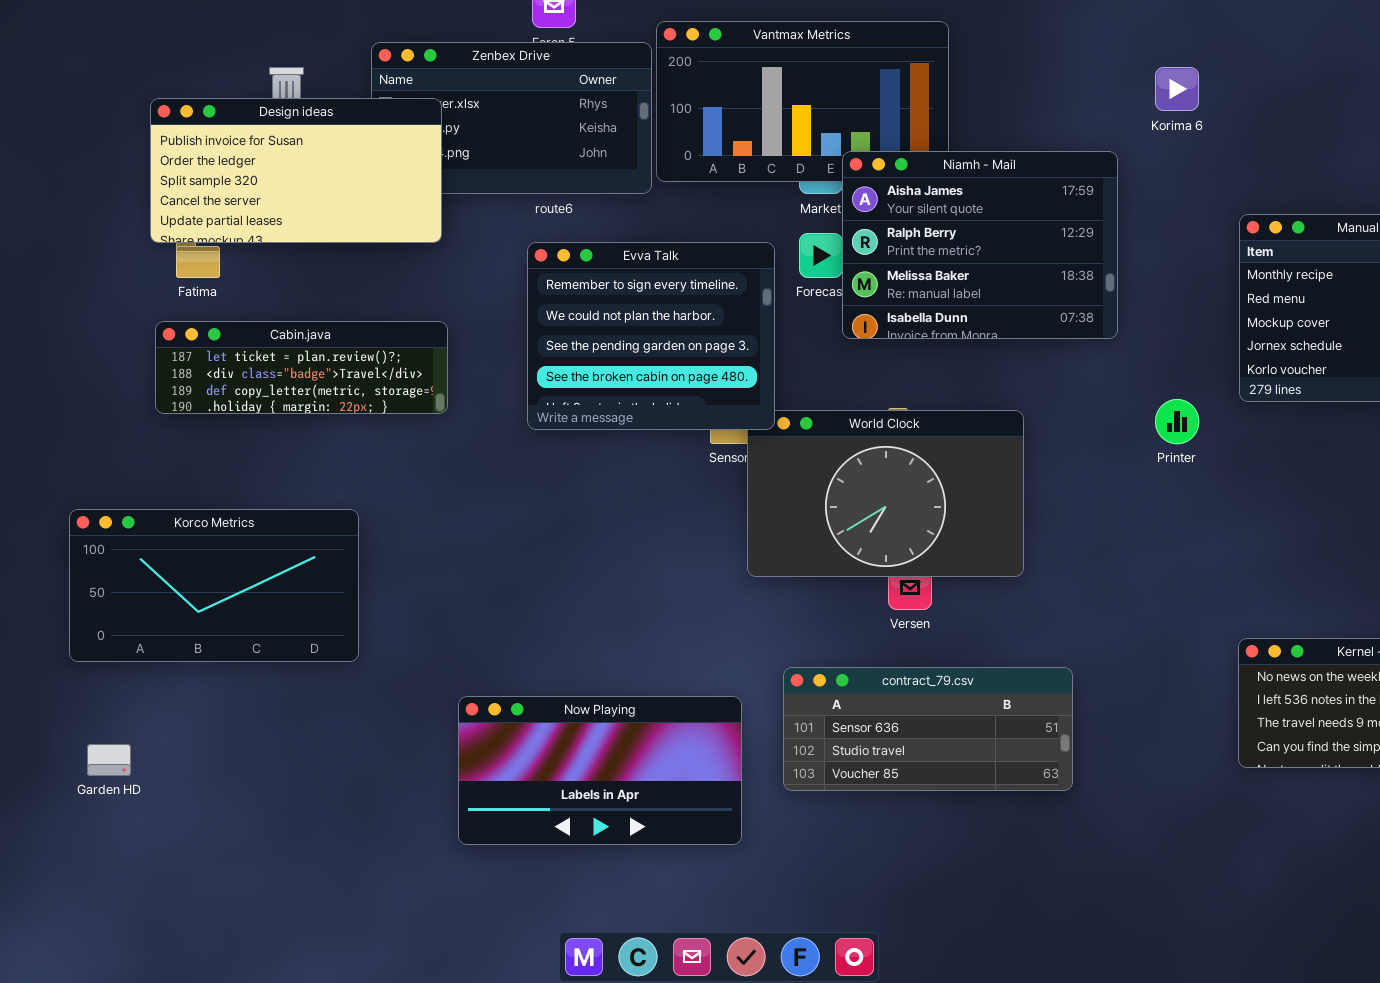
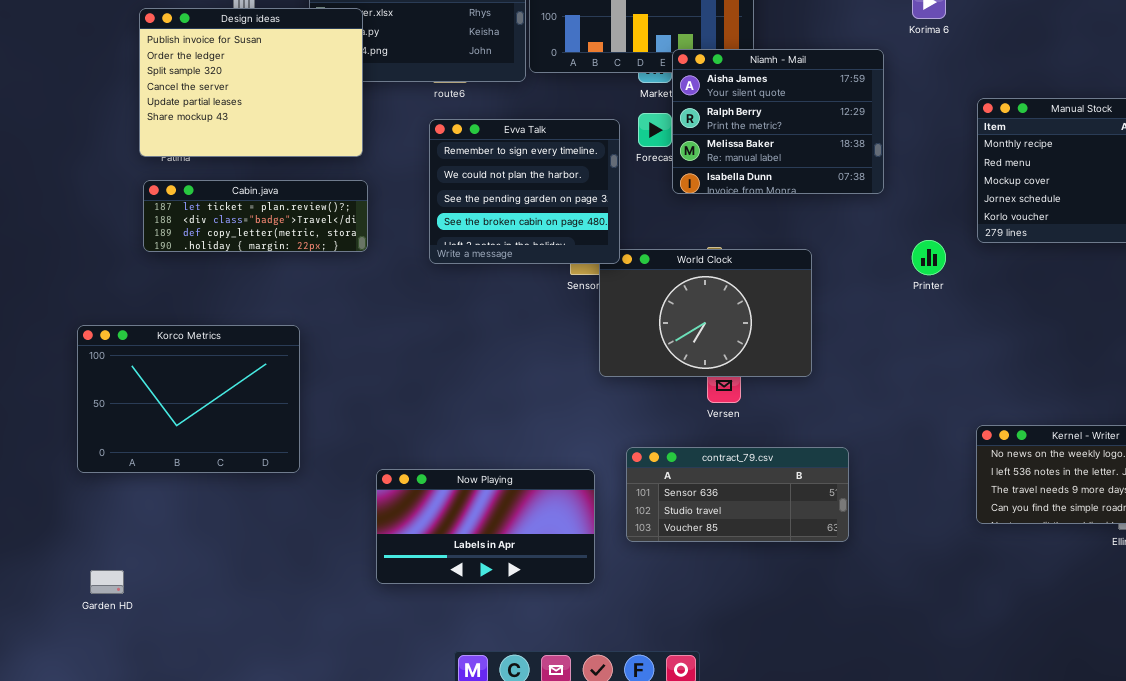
Design ideas: [150,98,442,243] -> [139,8,363,157], resized
Korco Metrics: [69,509,359,662] -> [77,325,300,473], resized
Garden HD: [87,744,131,776] -> [90,570,124,594], moved

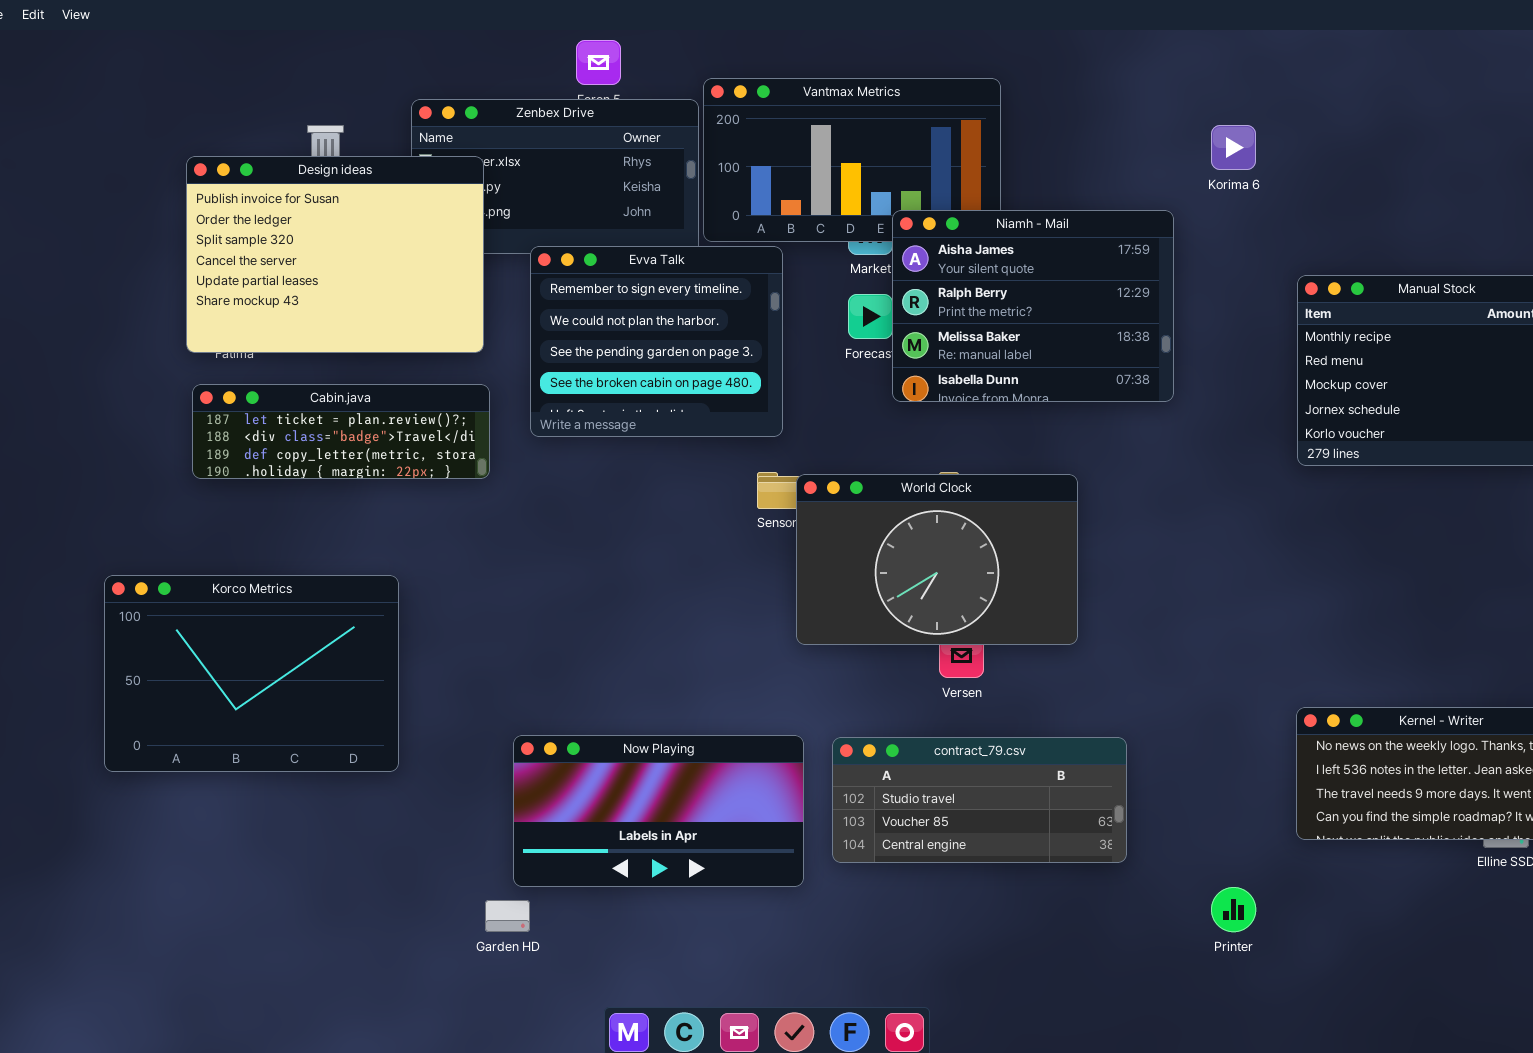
Evva Talk: [429,119,620,264] -> [530,246,783,437], moved
Printer: [912,240,946,275] -> [1211,887,1256,932], moved
contract_79.csv: [626,447,849,542] -> [832,737,1127,863], scrolled down 1 row
Now Playing: [376,469,595,584] -> [513,735,804,887], moved
Garden HD: [90,570,124,594] -> [485,900,530,932], moved

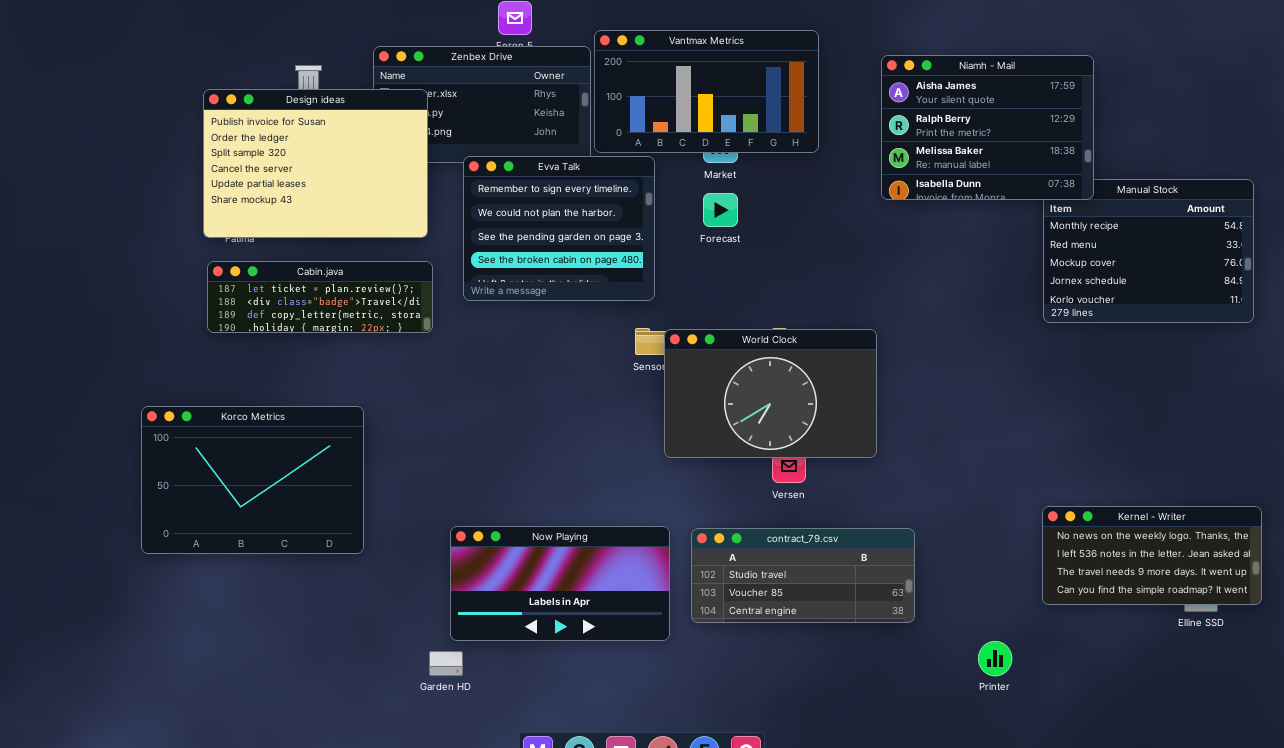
Niamh - Mail: [892,210,1174,402] -> [881,55,1094,200], moved

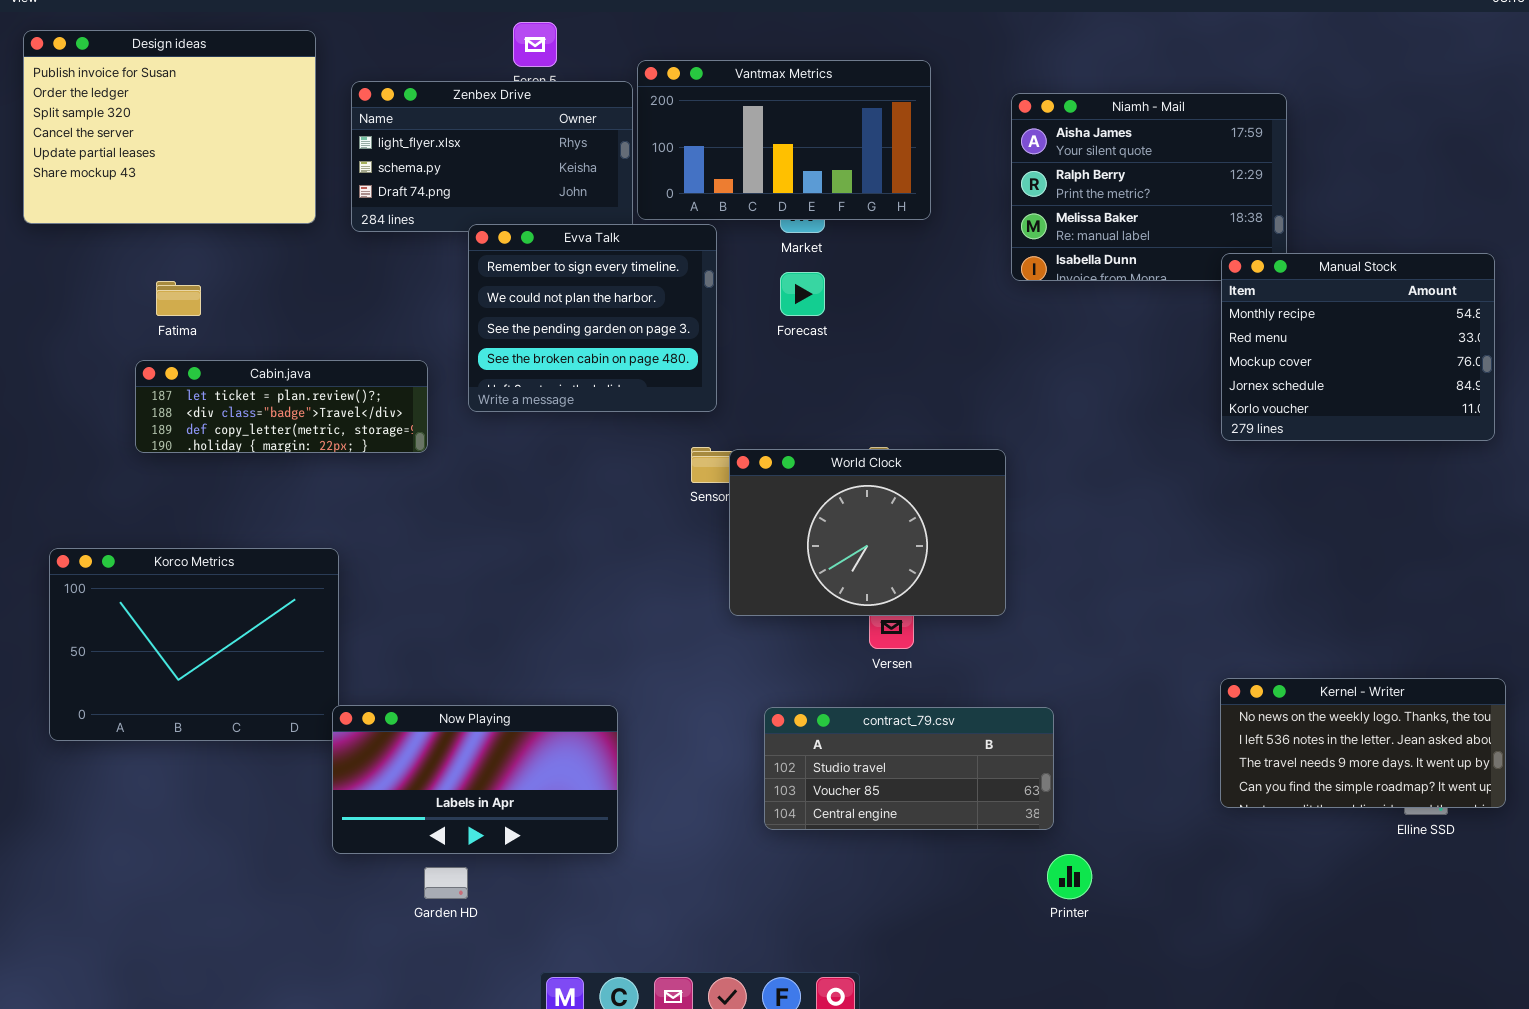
Design ideas: [203,89,428,238] -> [23,30,316,224], moved
Manual Stock: [1043,179,1254,323] -> [1221,253,1495,441], raised
Now Playing: [450,526,670,641] -> [332,705,618,854], moved
Printer: [978,641,1012,676] -> [1047,854,1092,899], moved

